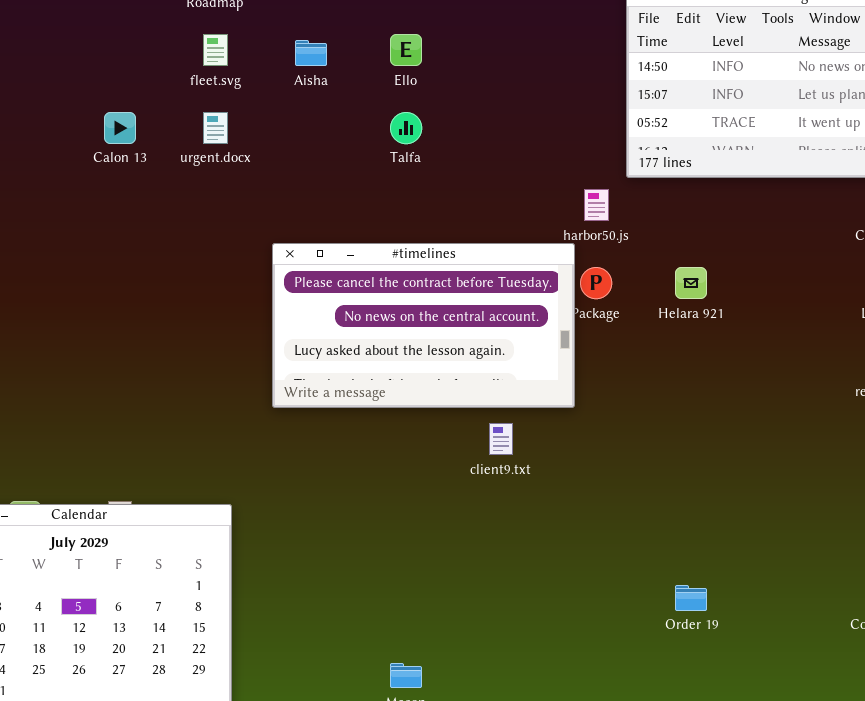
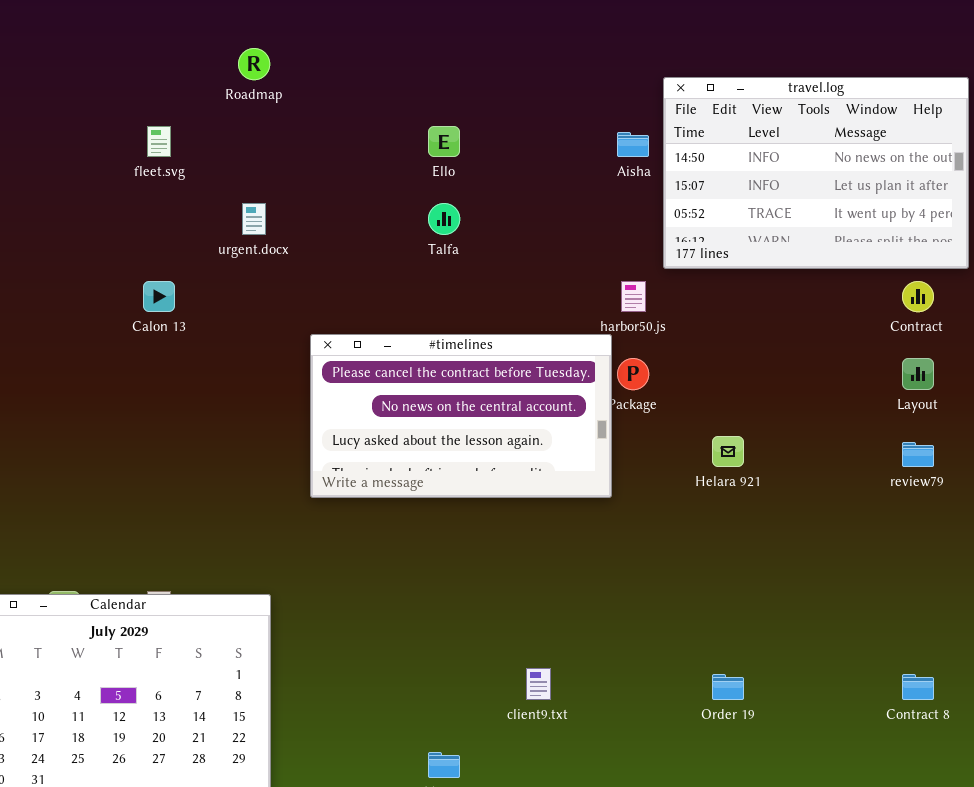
fleet.svg: [203,34,228,66] -> [147,126,171,157], moved
Aisha: [295,40,327,66] -> [617,132,649,157], moved
Calon 13: [104,112,136,144] -> [143,281,175,312], moved
Helara 921: [675,267,707,299] -> [712,436,744,467], moved
client9.txt: [489,423,513,455] -> [526,668,551,700], moved

